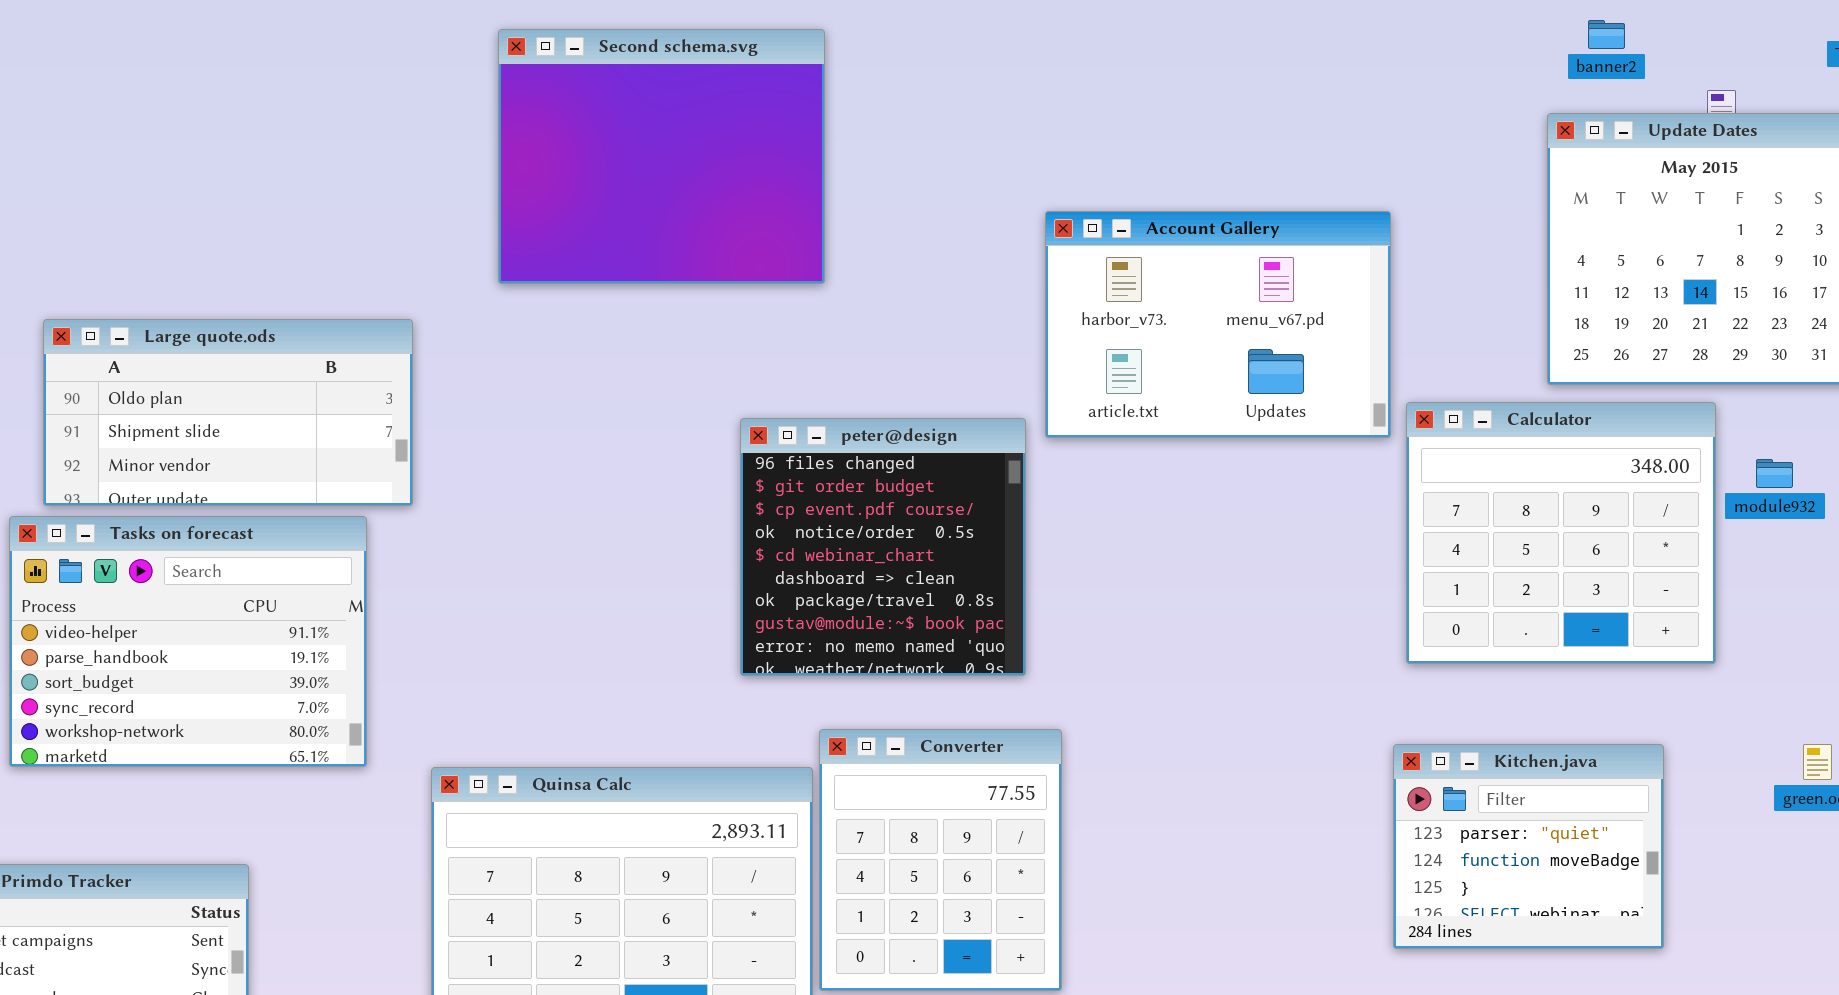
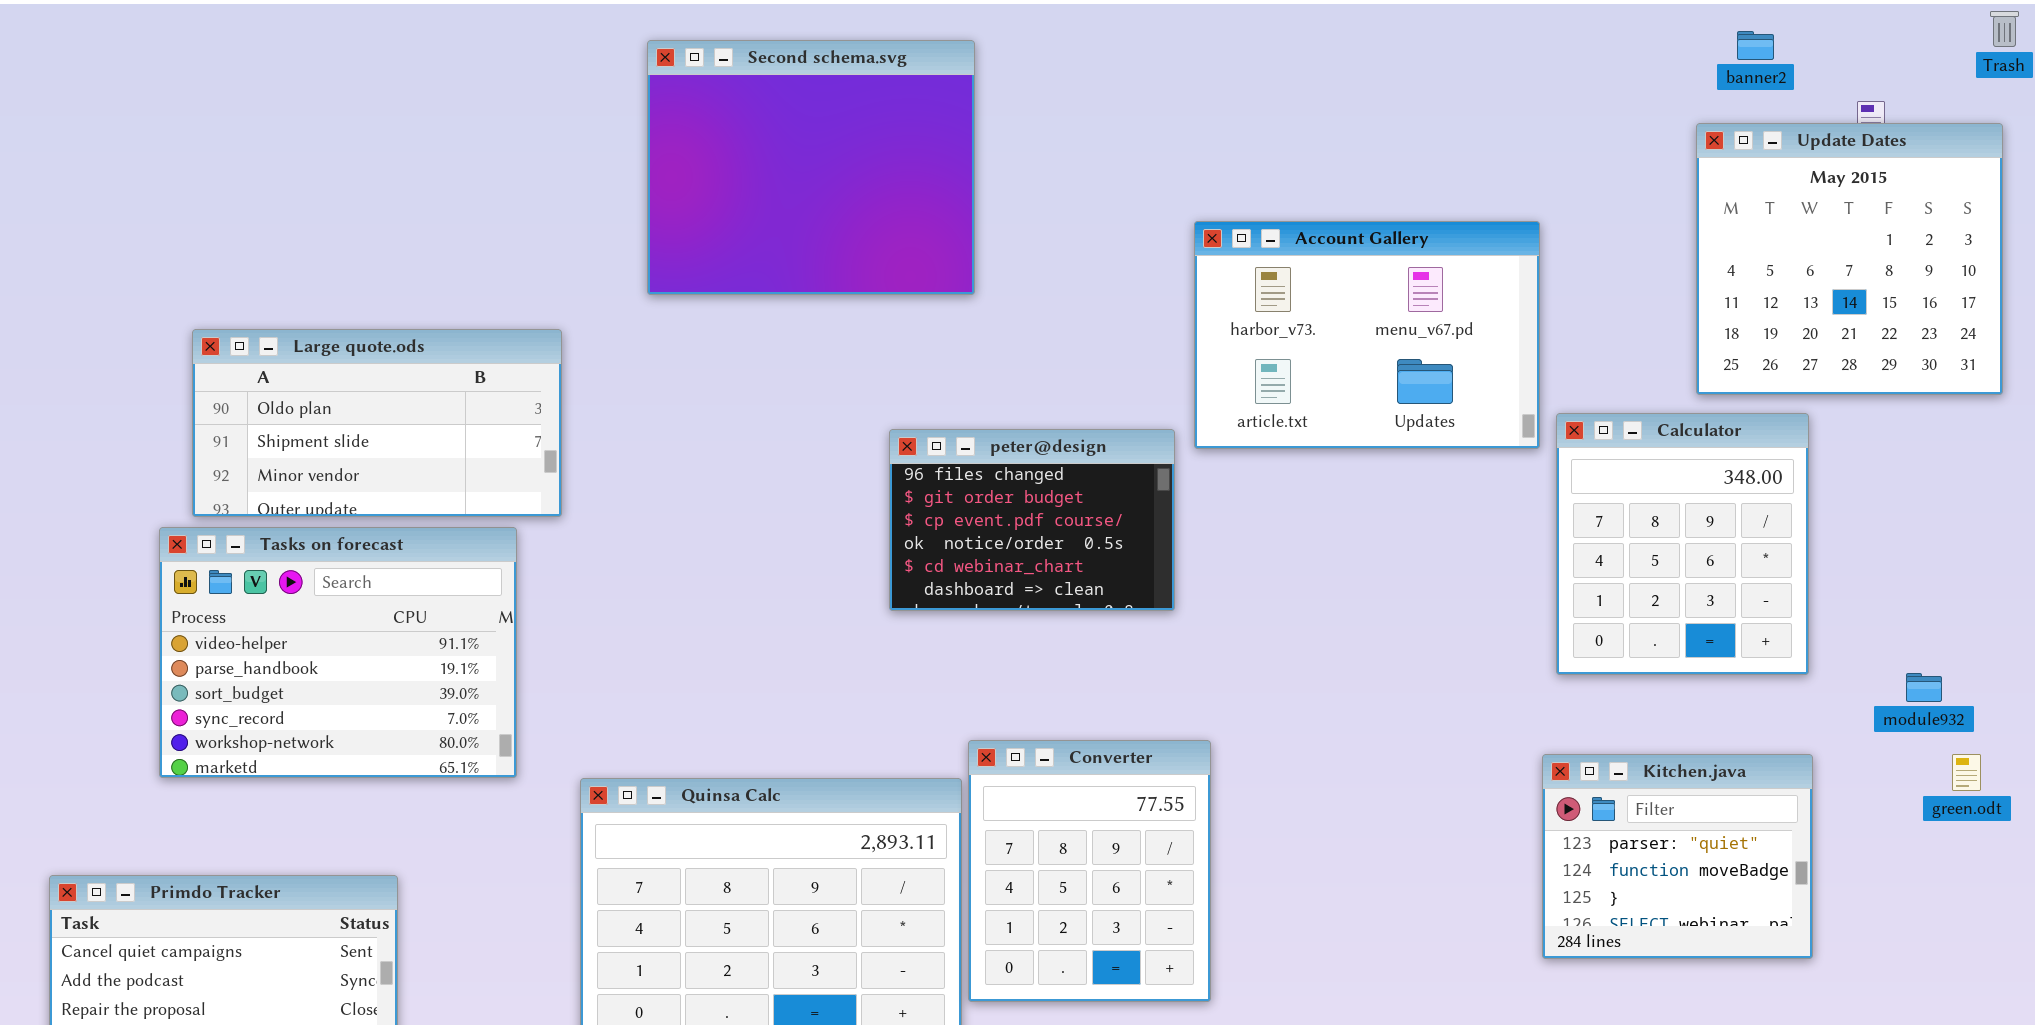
Calculator: [1406,402,1716,664] -> [1556,413,1809,675], resized
peter@design: [740,418,1026,676] -> [889,429,1175,611], resized
module932: [1756,459,1793,488] -> [1906,673,1942,702], moved

